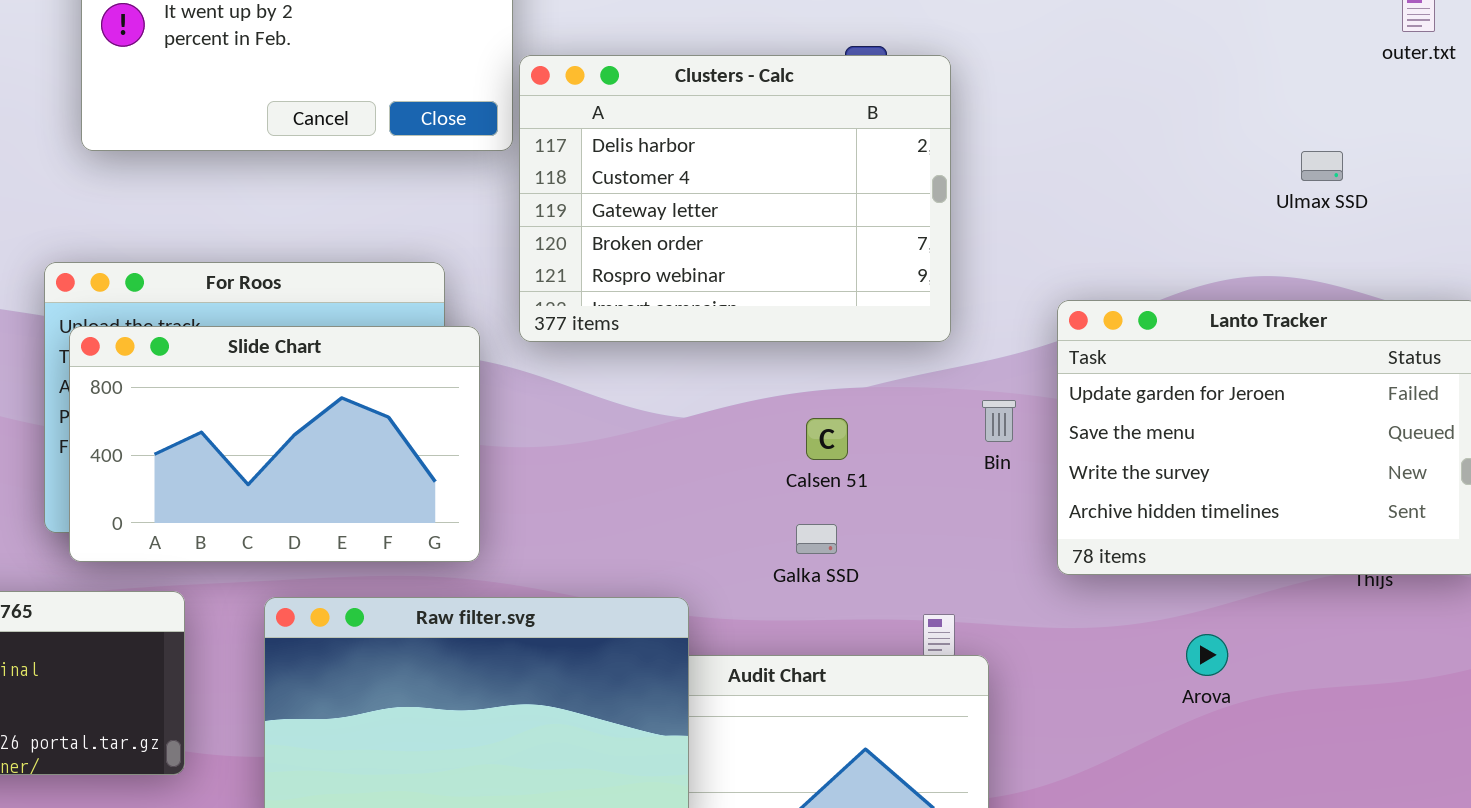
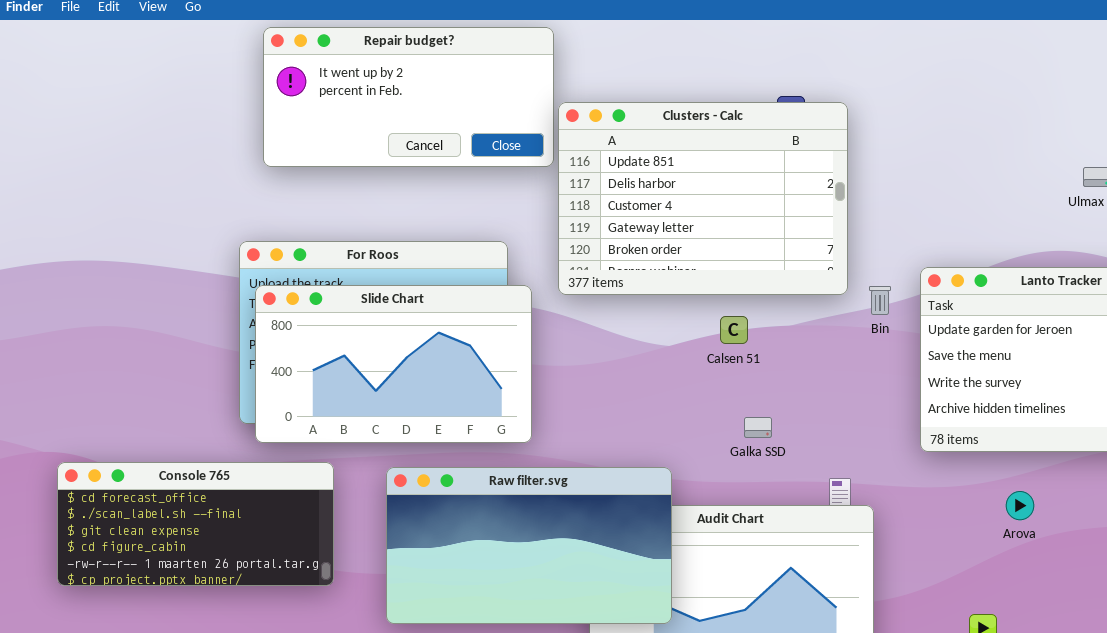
Clusters - Calc: [519,55,951,342] -> [558,102,848,295], scrolled up 1 row
Bin: [982,400,1016,442] -> [869,286,891,315], moved
Calsen 51: [806,418,848,460] -> [720,316,748,344], moved

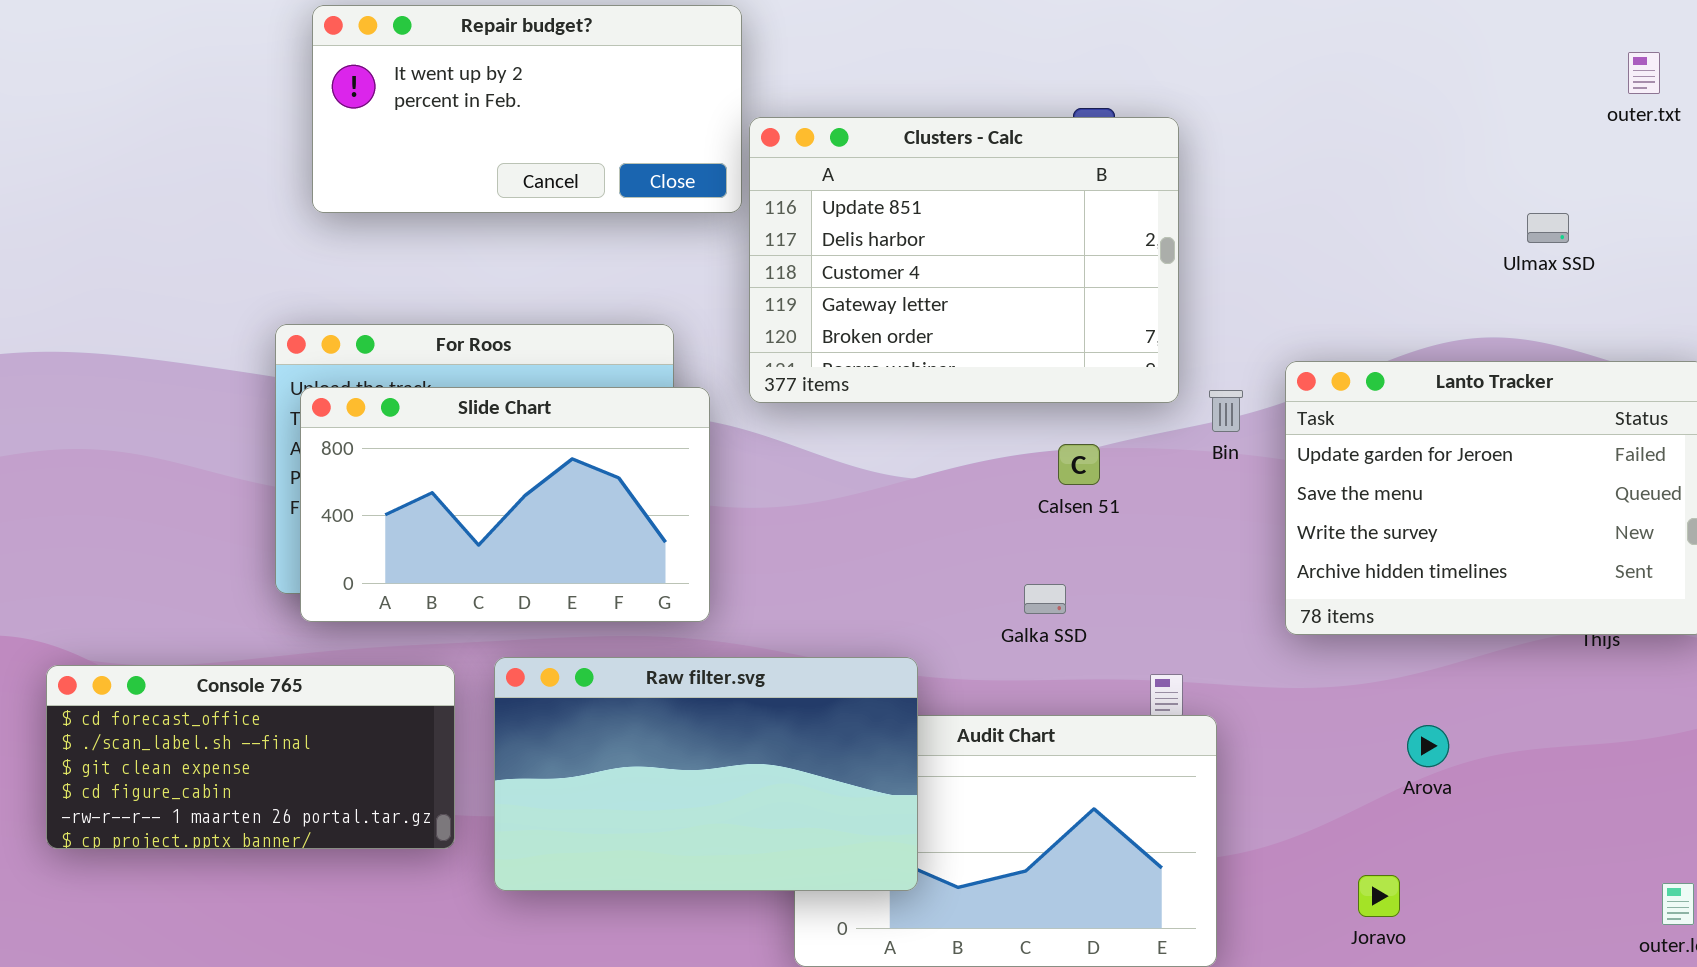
Calsen 51: [720,316,748,344] -> [1058,444,1100,485], moved
Console 765: [57,462,334,586] -> [46,665,455,849], moved
Arova: [1006,491,1034,520] -> [1407,725,1449,767], moved

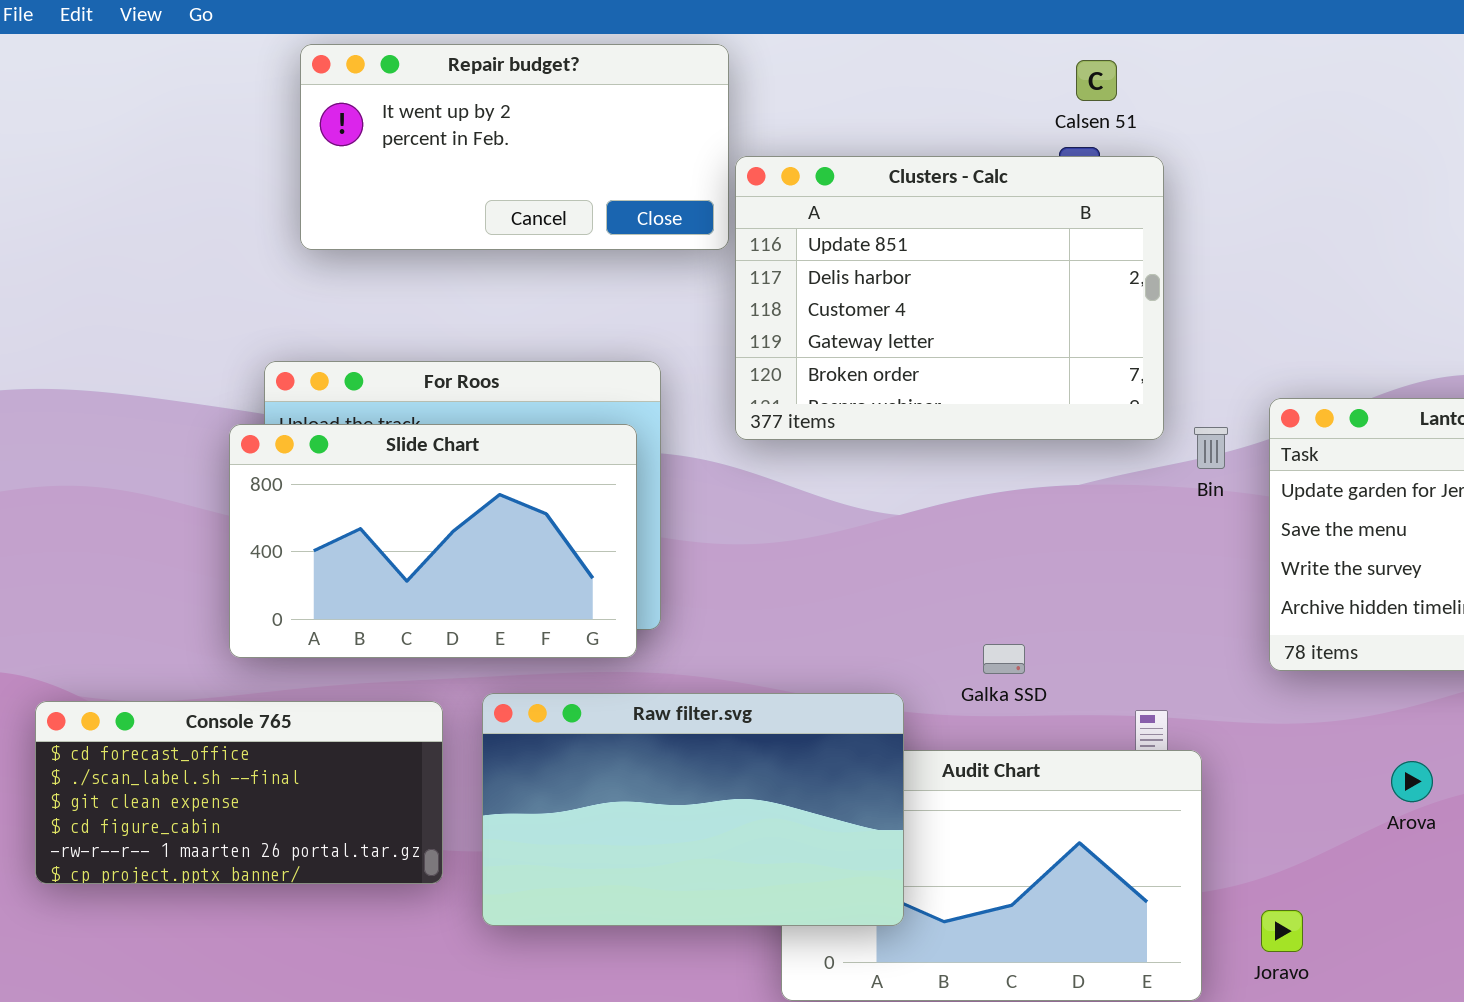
Slide Chart: [300,387,710,622] -> [229,424,637,658], moved
Calsen 51: [1058,444,1100,485] -> [1076,60,1117,101], moved
Galka SSD: [1024,584,1066,614] -> [983,644,1025,674], moved
Joravo: [1358,875,1400,917] -> [1261,910,1303,952], moved

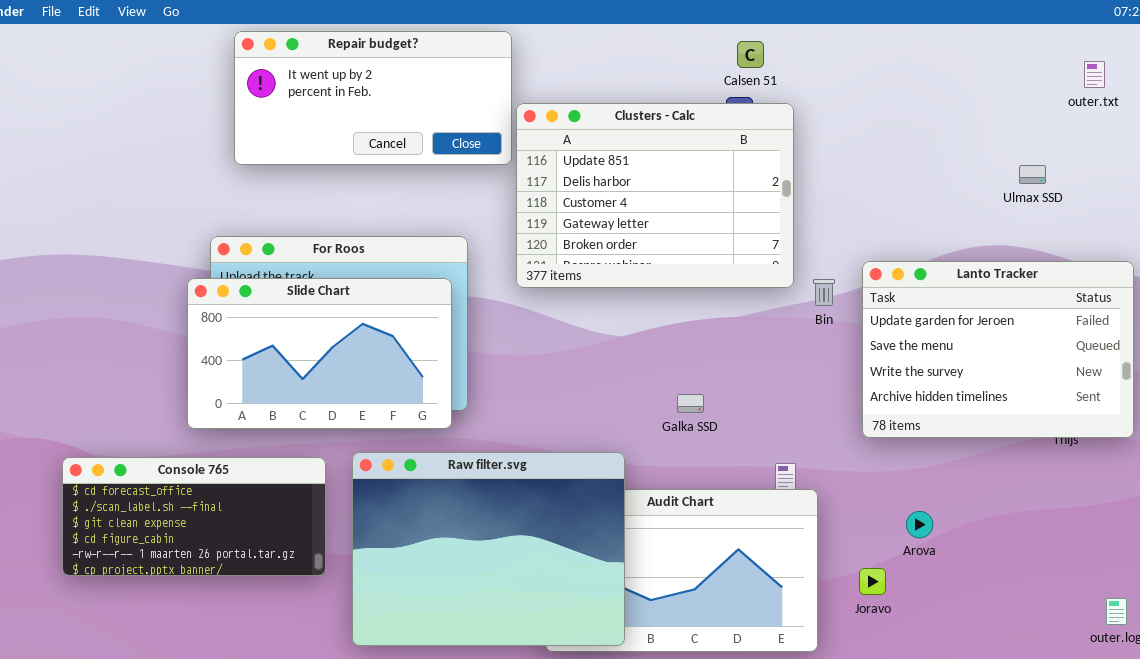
Galka SSD: [983,644,1025,674] -> [677,394,704,413], moved
Raw filter.svg: [482,693,904,926] -> [352,452,625,646], resized
Arova: [1391,761,1433,802] -> [906,511,933,538], moved
Joravo: [1261,910,1303,952] -> [859,568,886,595], moved

